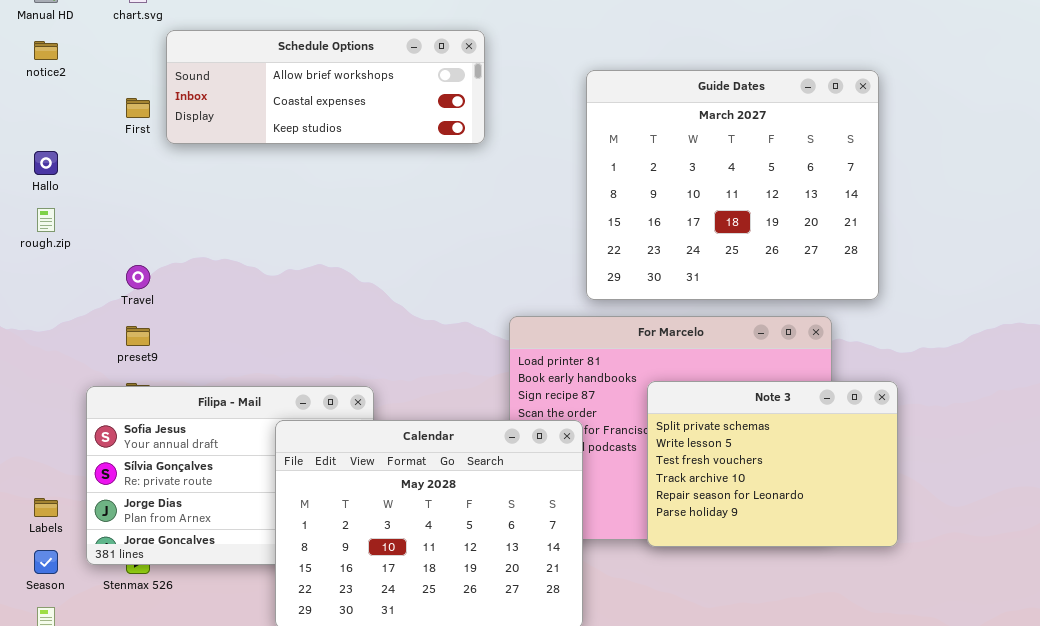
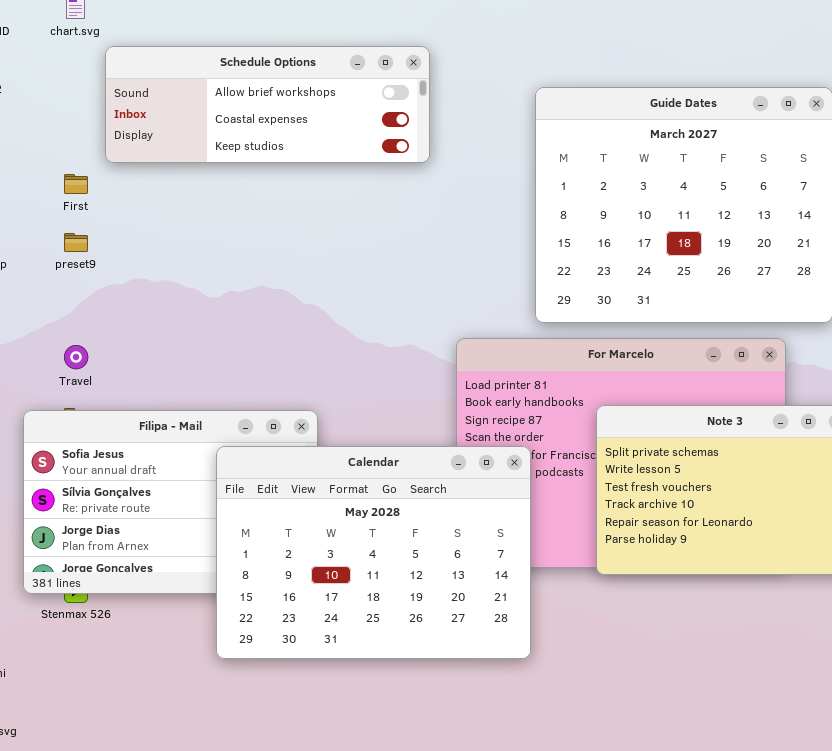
First: [126,98,150,118] -> [64,174,88,194], moved
Travel: [126,265,150,289] -> [64,345,88,369], moved
preset9: [126,326,150,346] -> [64,233,88,252], moved

